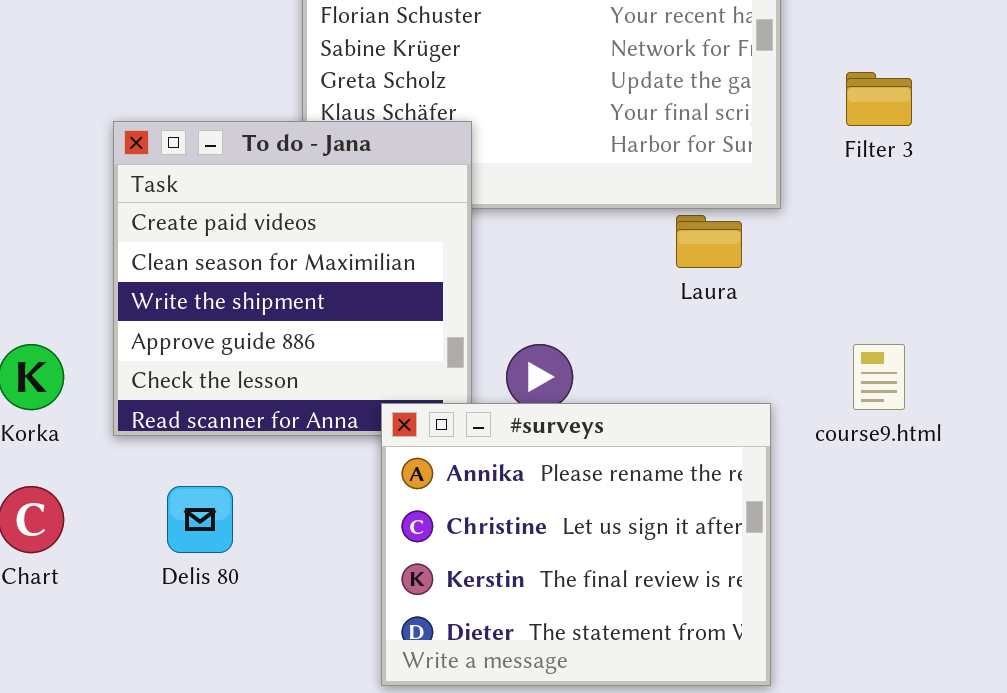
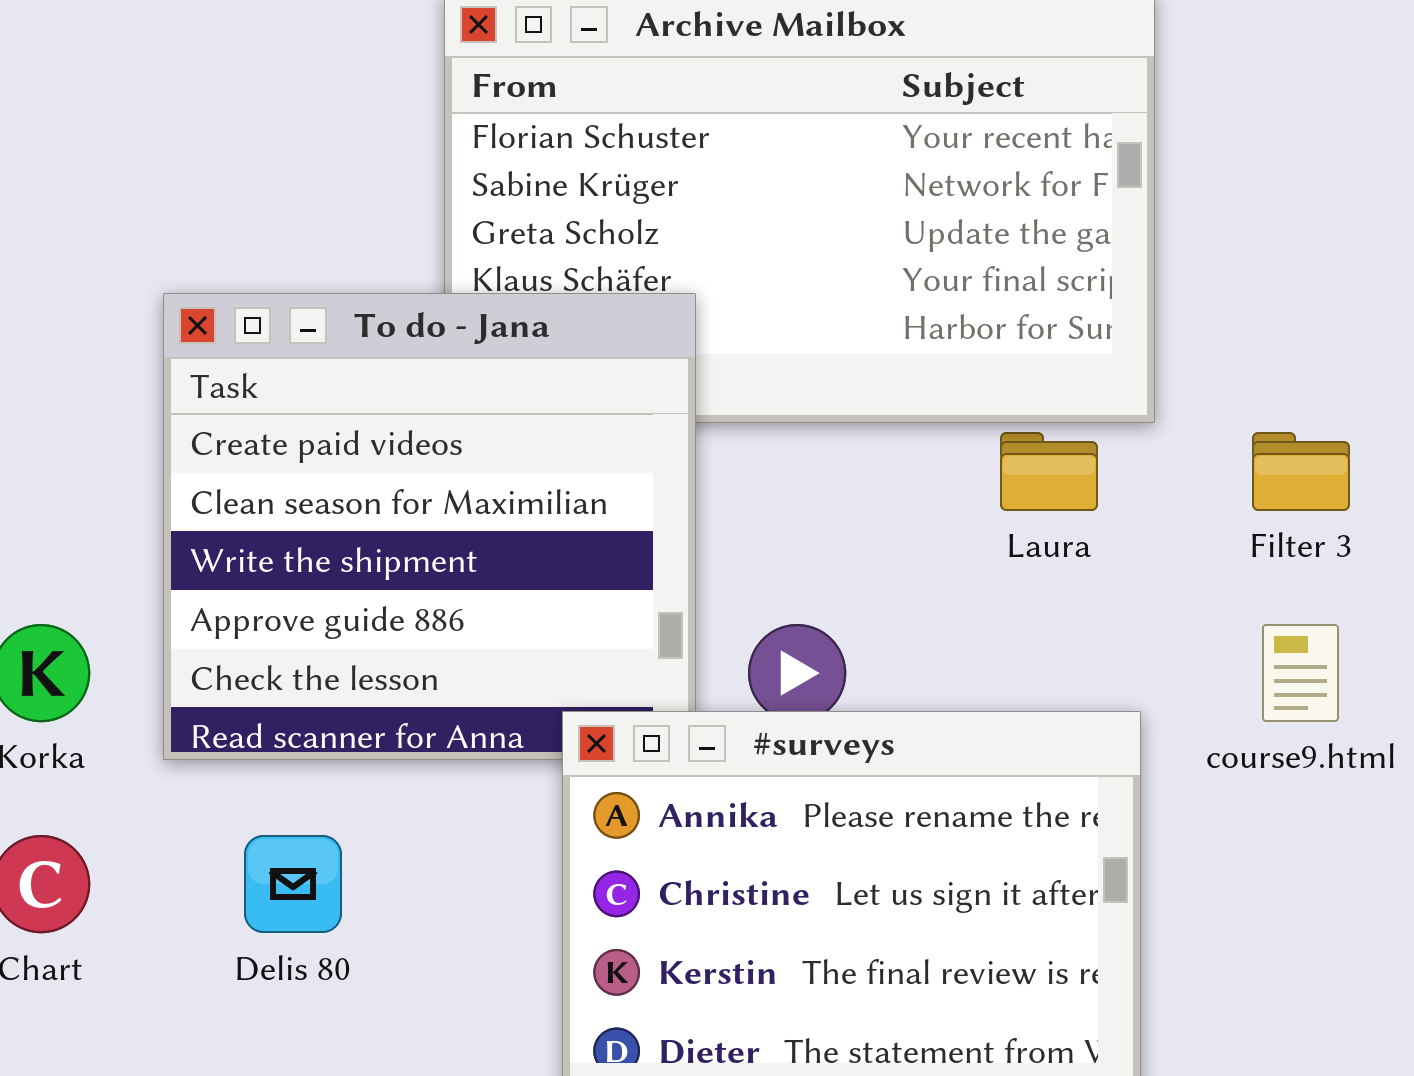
Filter 3: [846,72,912,126] -> [1252,432,1350,511], moved

